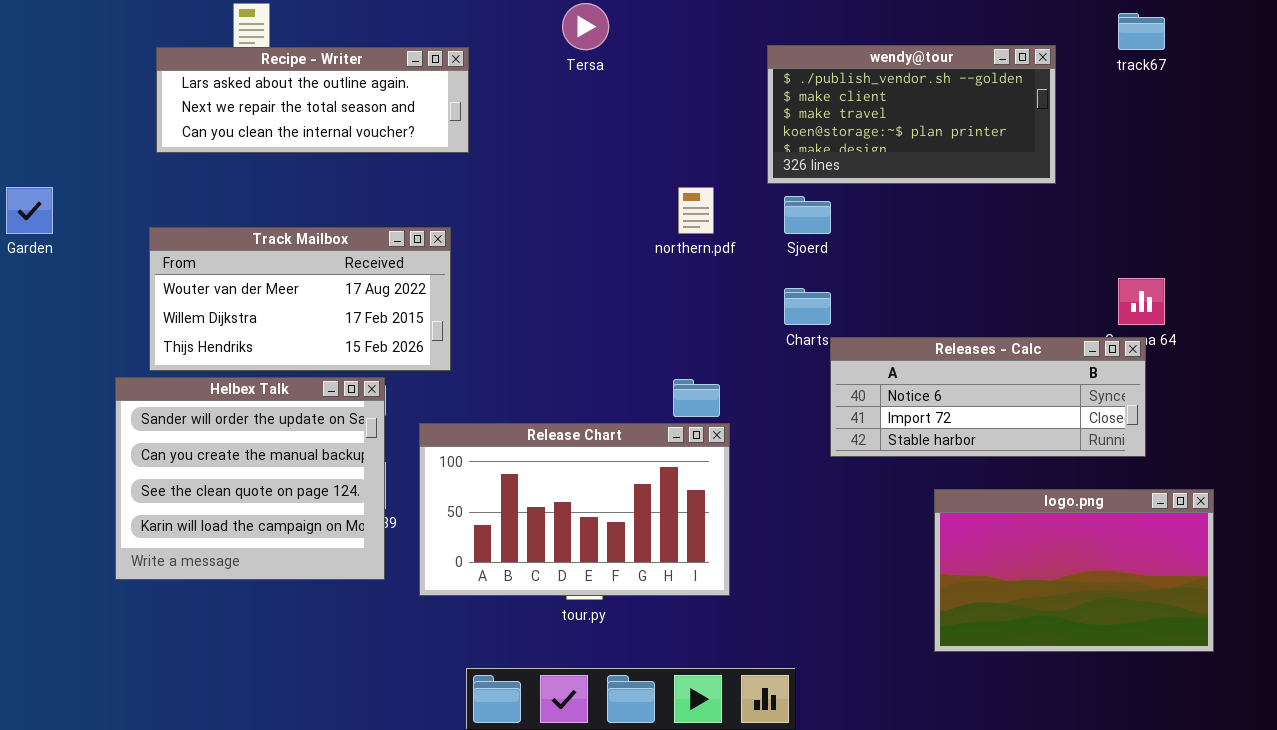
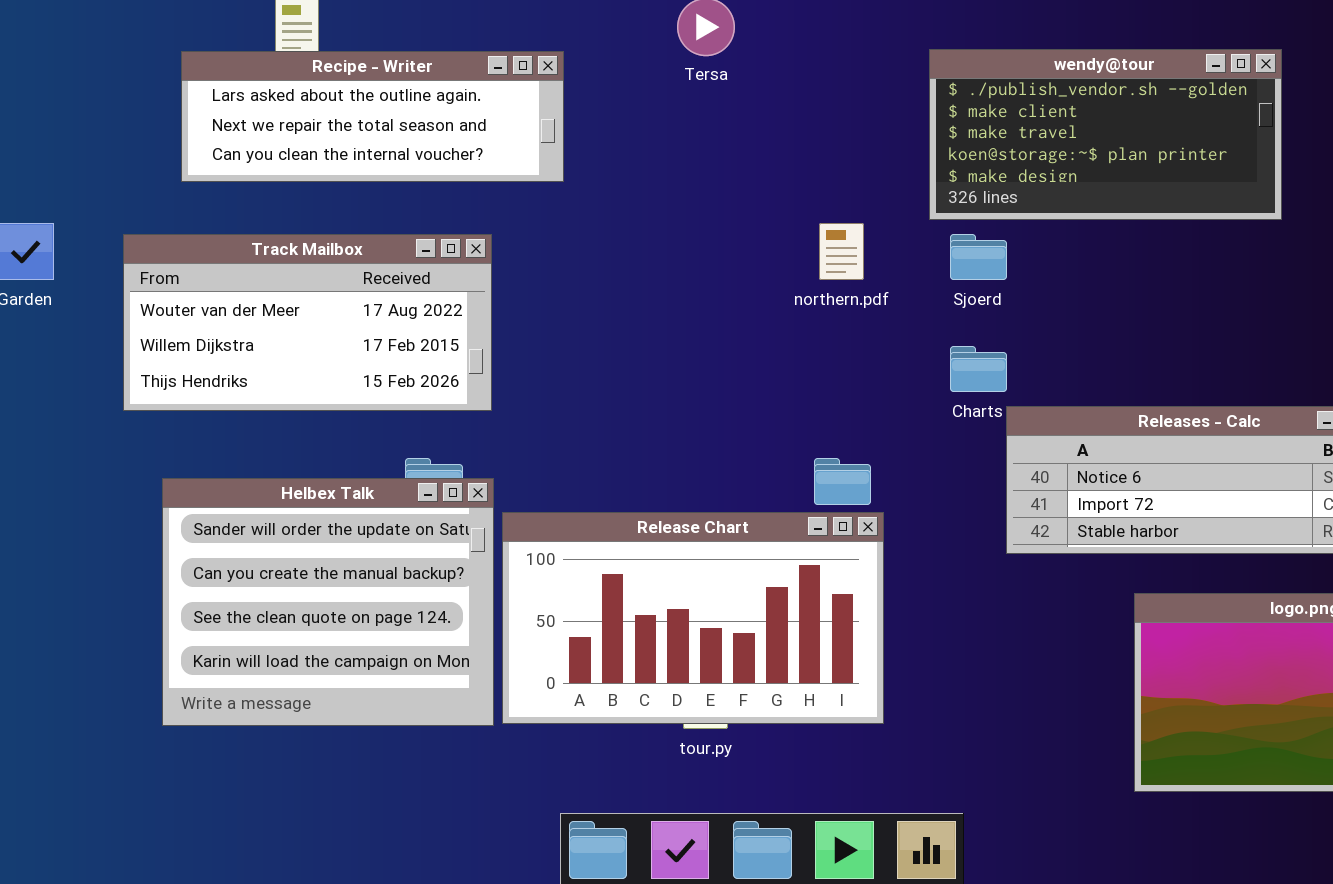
Track Mailbox: [149,227,451,371] -> [123,234,492,411], moved
Helbex Talk: [115,377,385,580] -> [162,478,494,726], moved

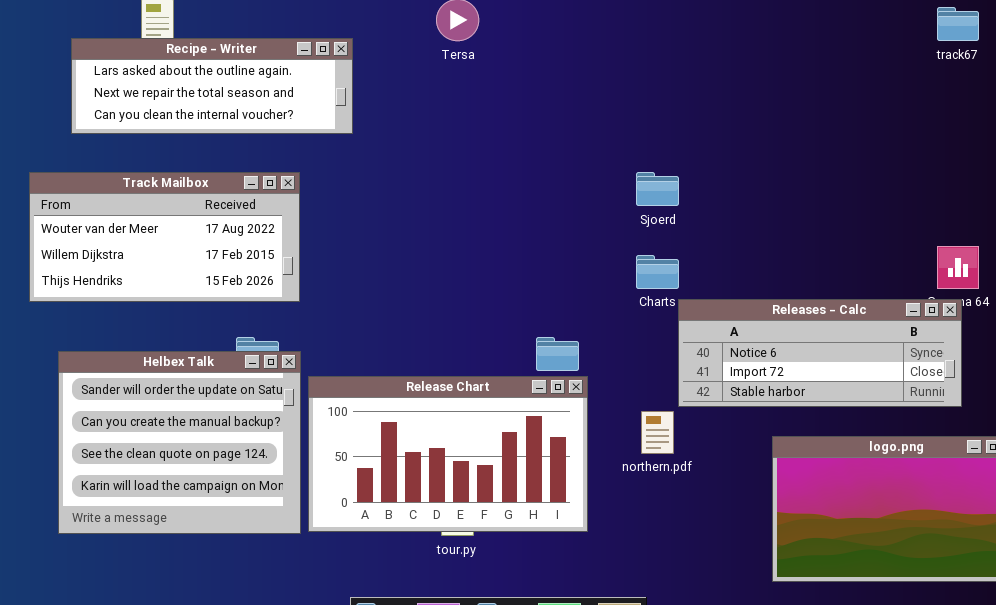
wendy@tour: [929,49,1282,220] -> none, closed
northern.pdf: [819,223,864,280] -> [641,411,674,454], moved

